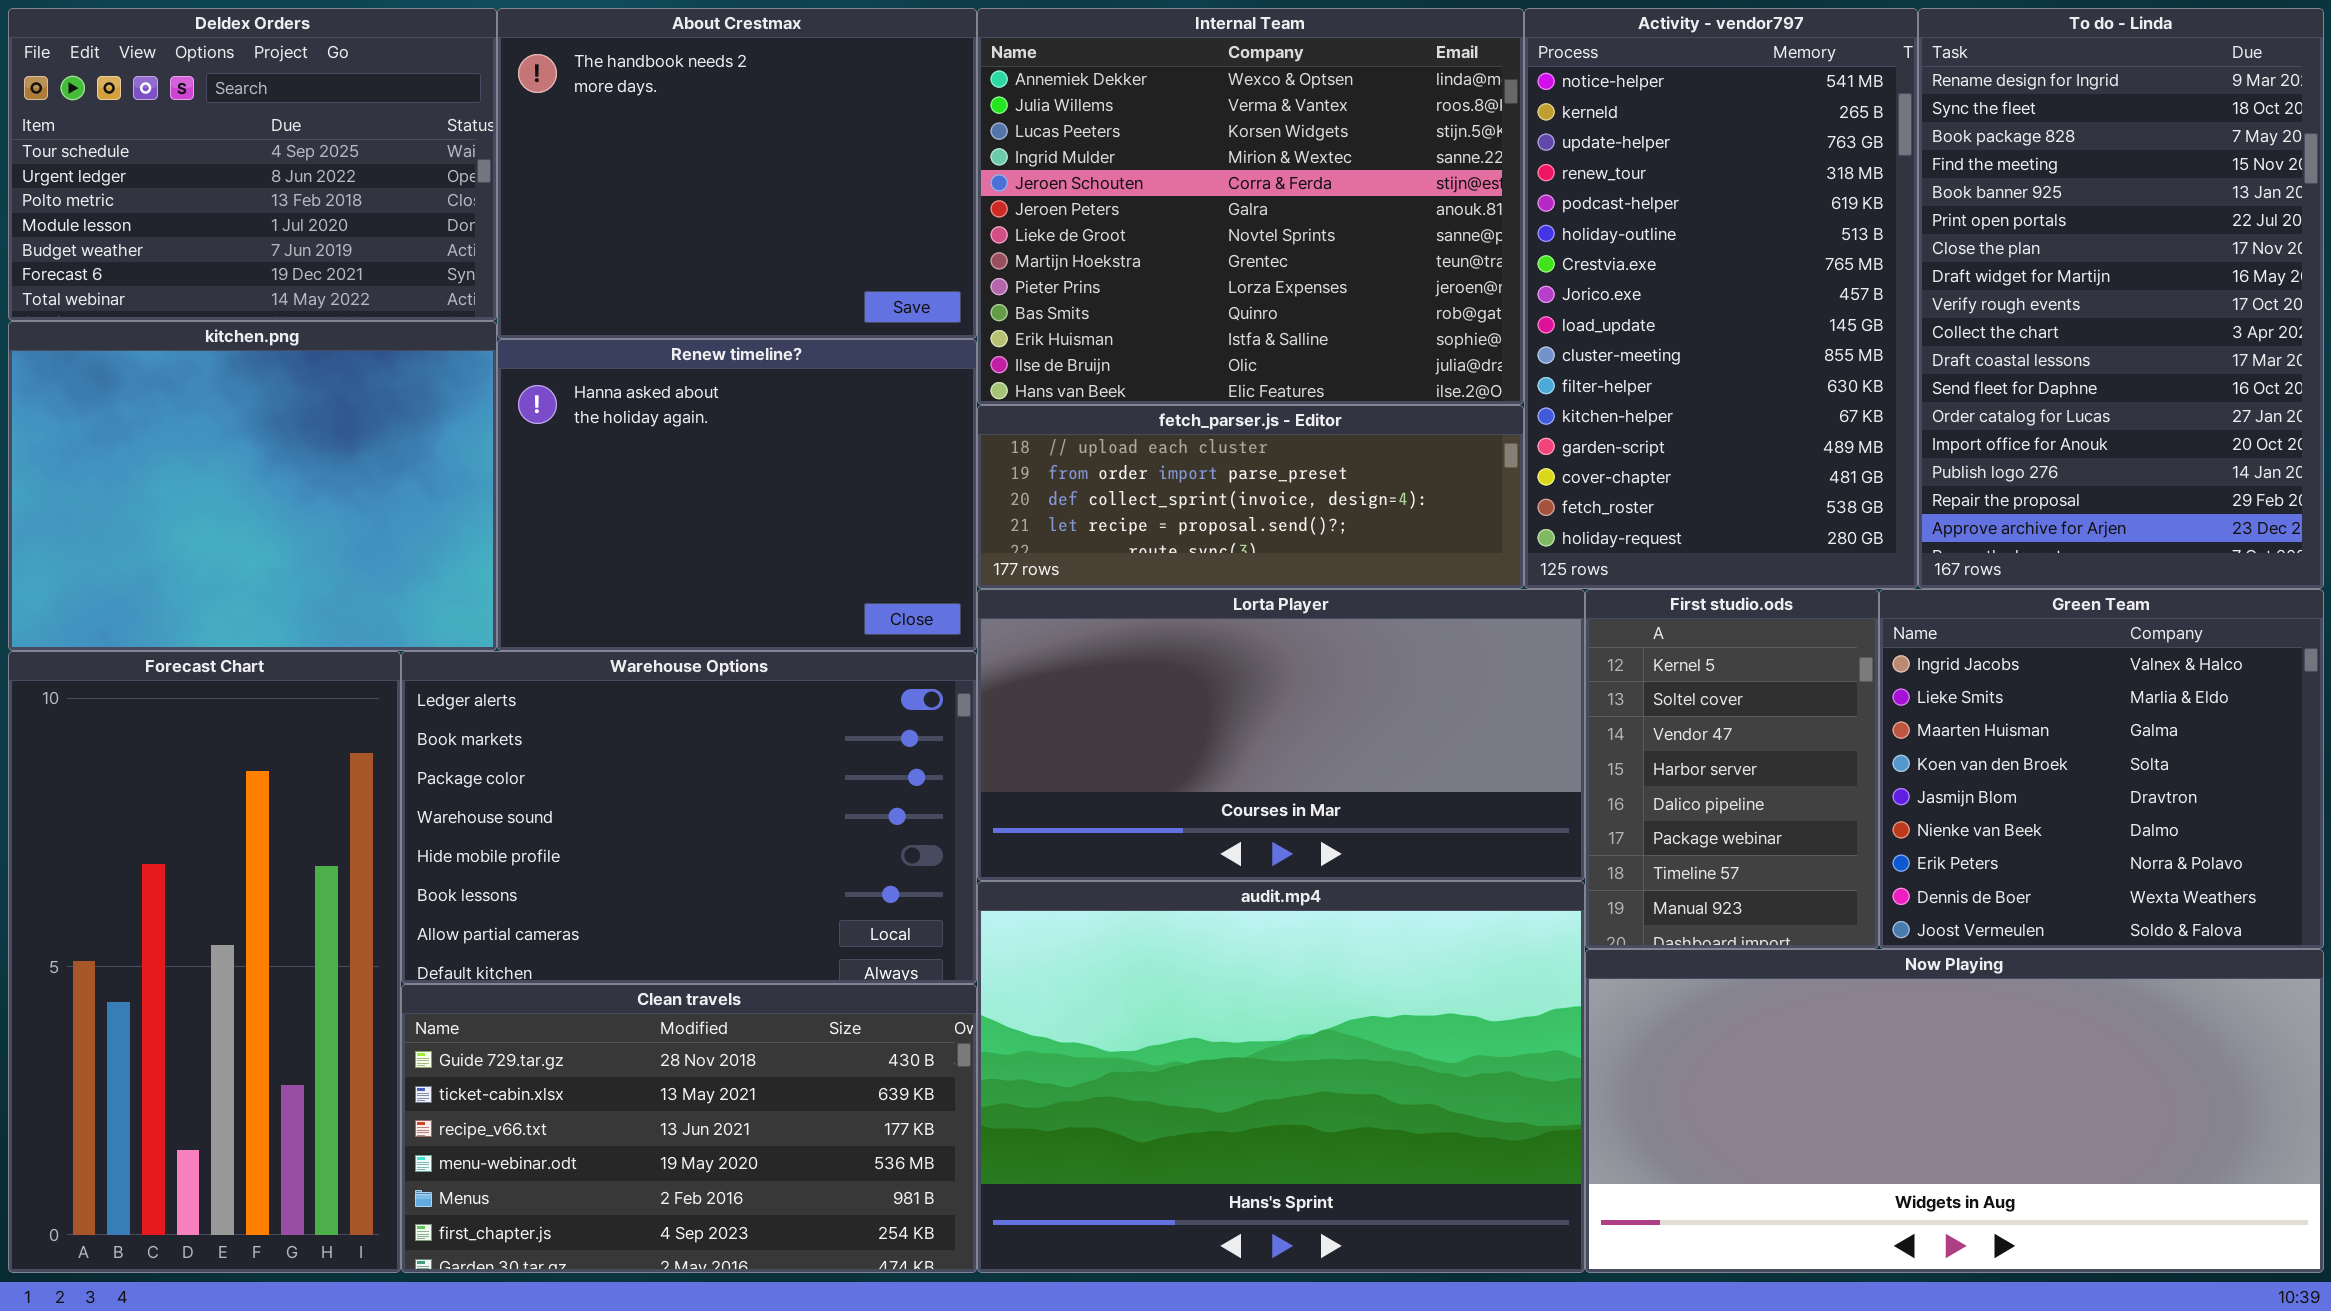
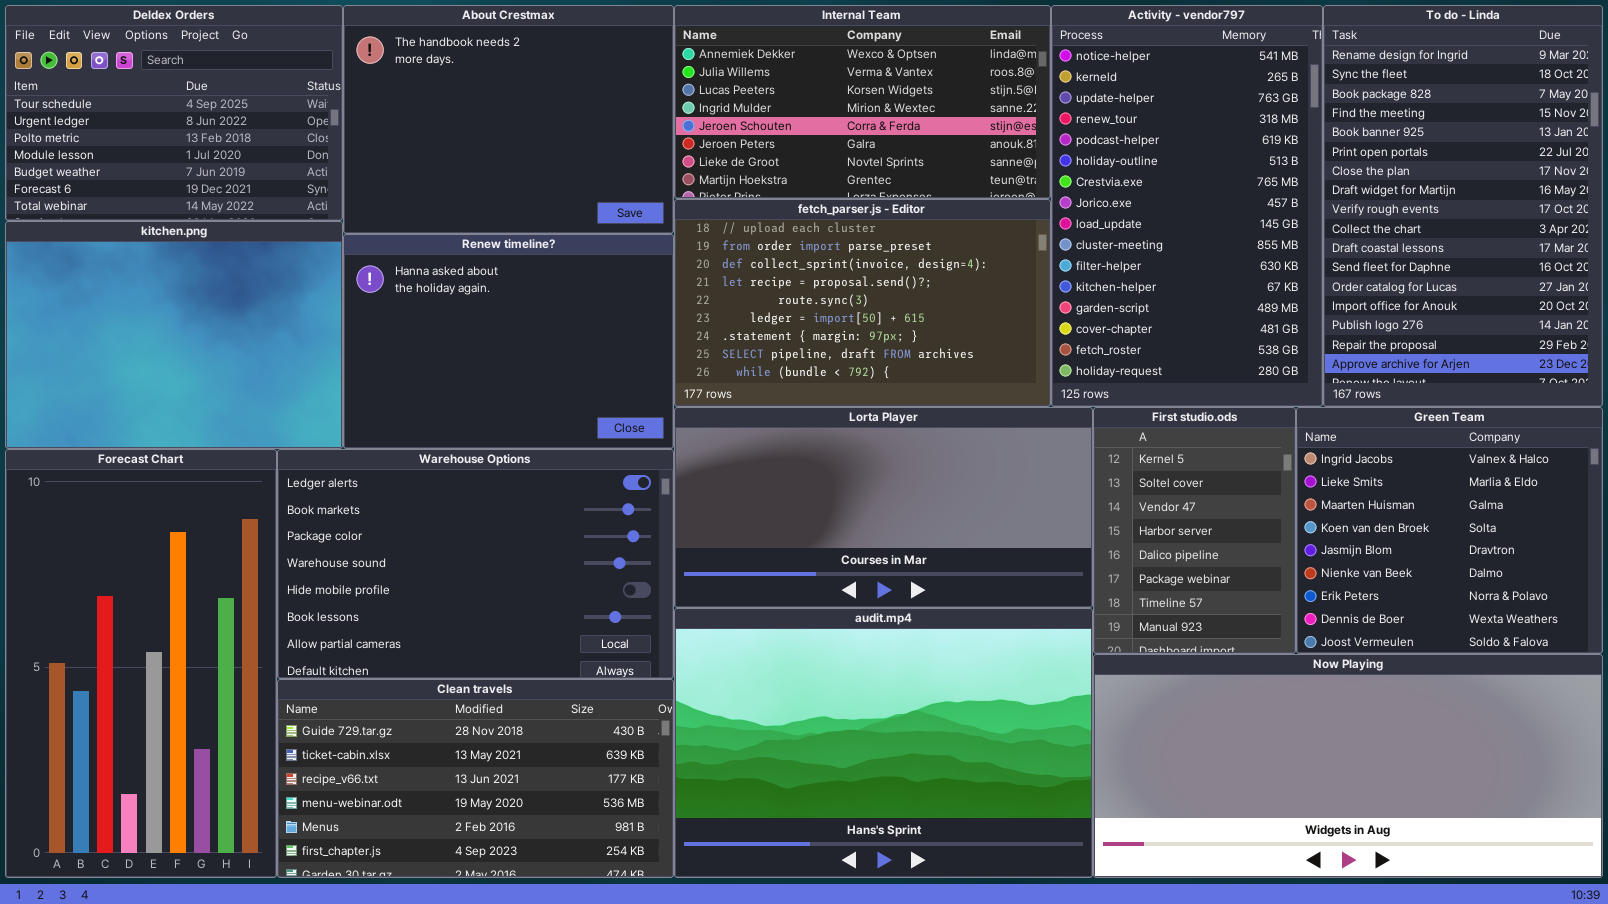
Internal Team: [977,8,1524,405] -> [674,5,1051,199], resized
fetch_parser.js - Editor: [977,405,1524,589] -> [674,199,1051,407], resized

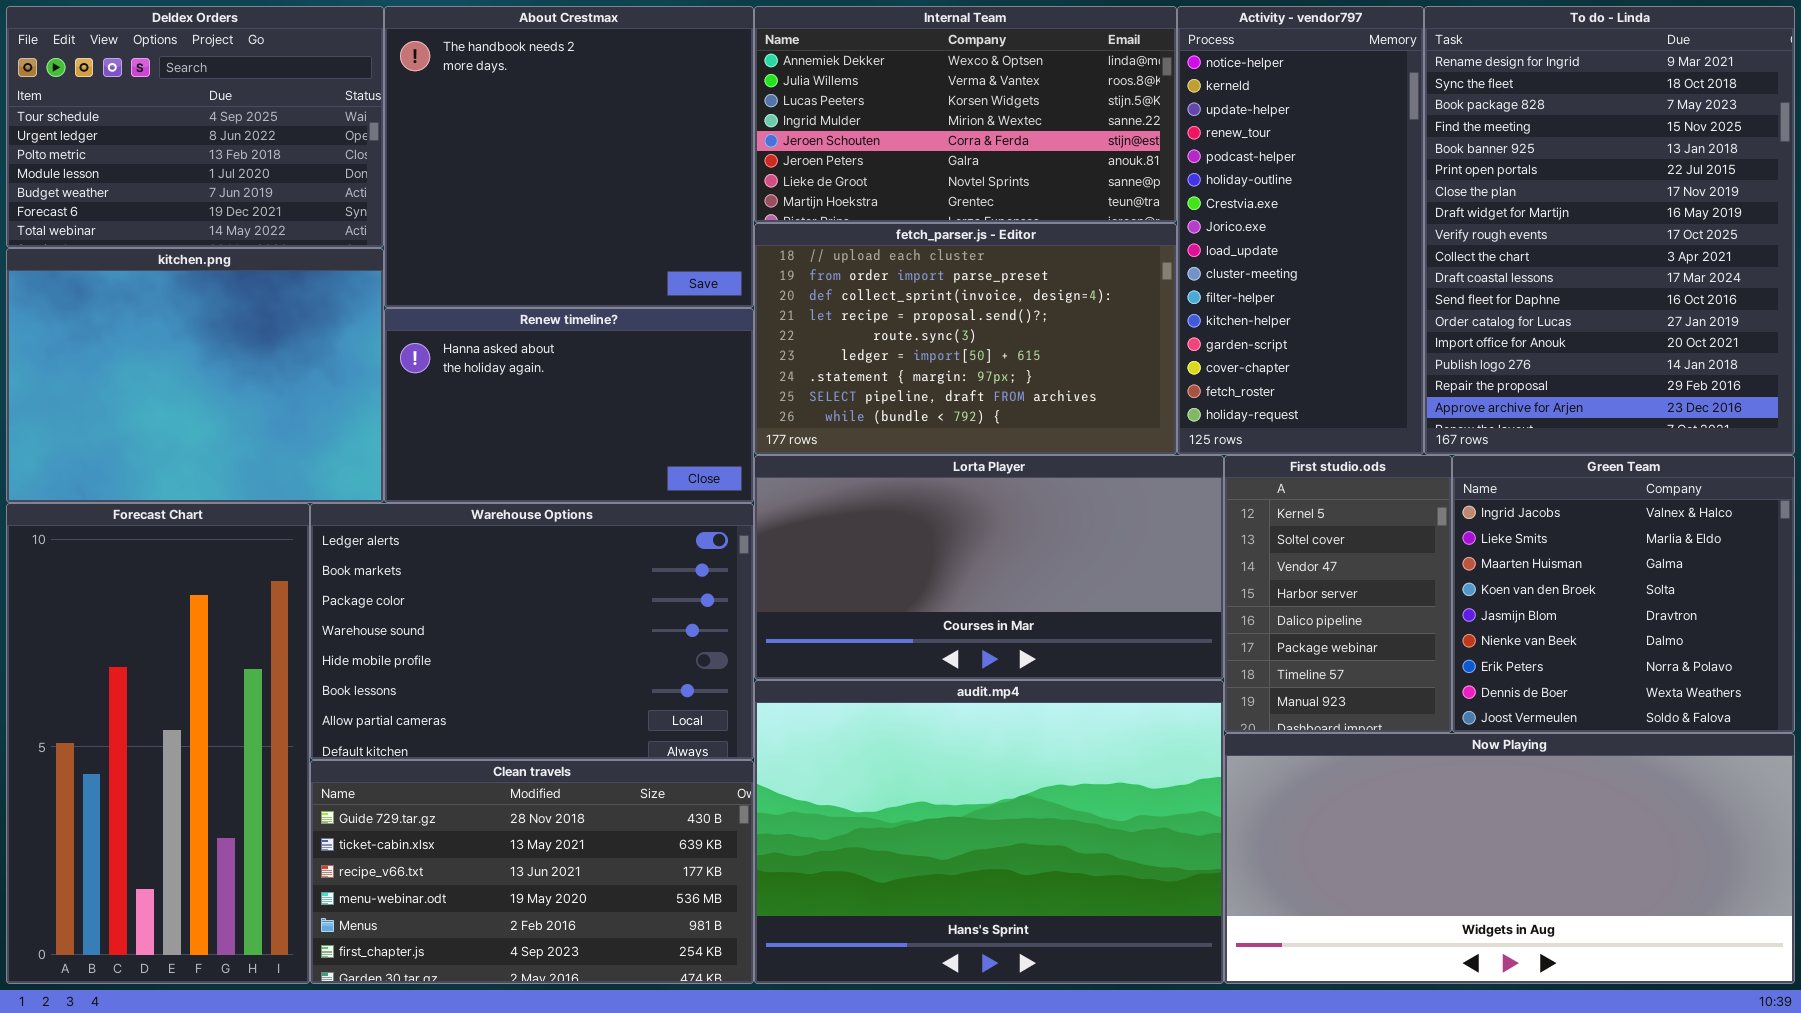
About Crestmax: [343,5,674,234] -> [384,6,754,308], resized
Activity - vendor797: [1051,5,1323,407] -> [1177,6,1424,455], resized
To do - Linda: [1323,5,1603,407] -> [1424,6,1795,455], resized
Renew timeline?: [343,234,674,449] -> [384,308,754,503], resized

